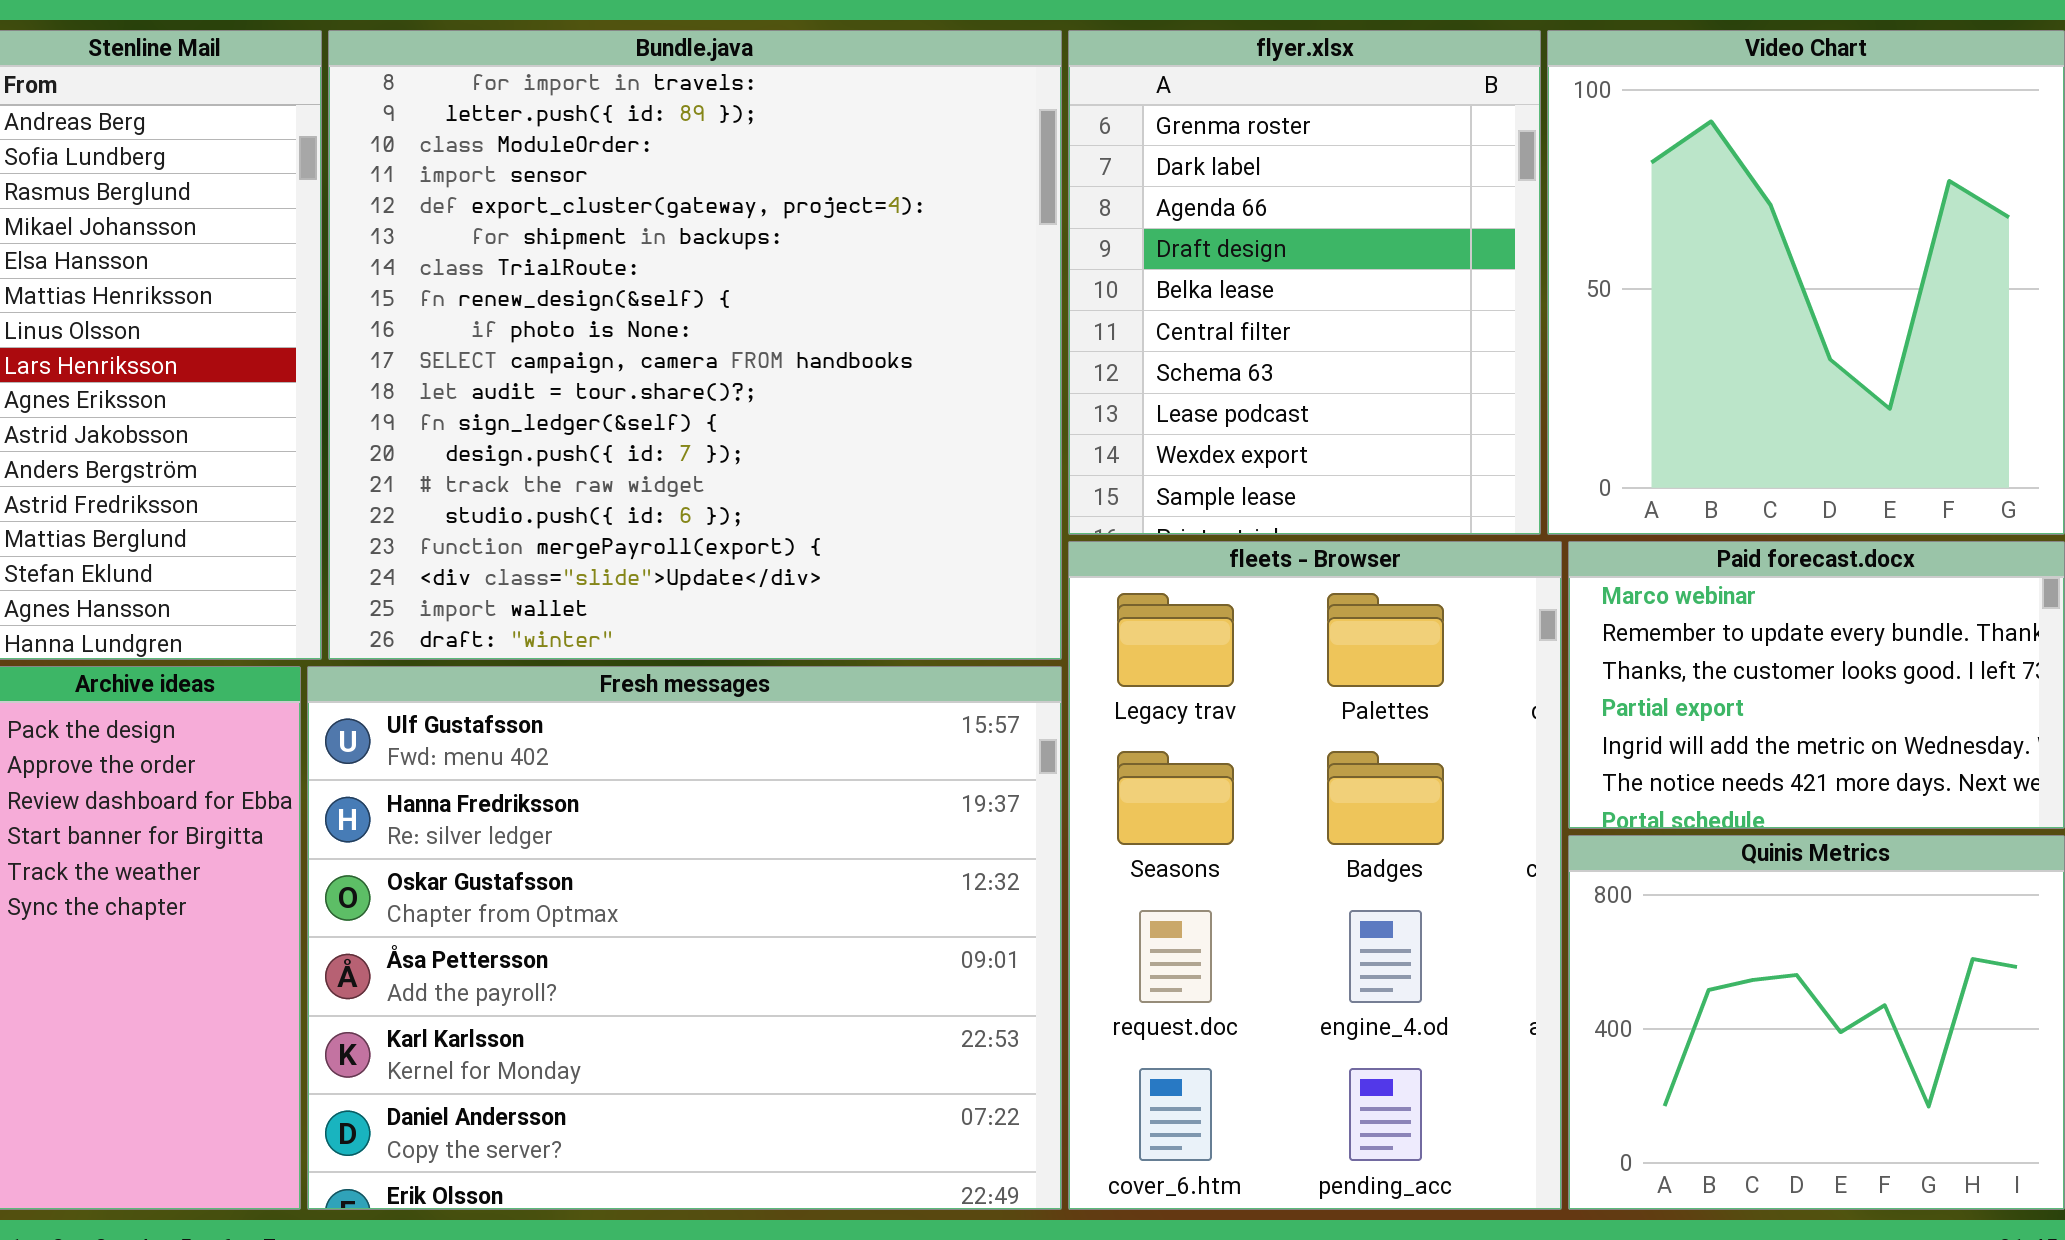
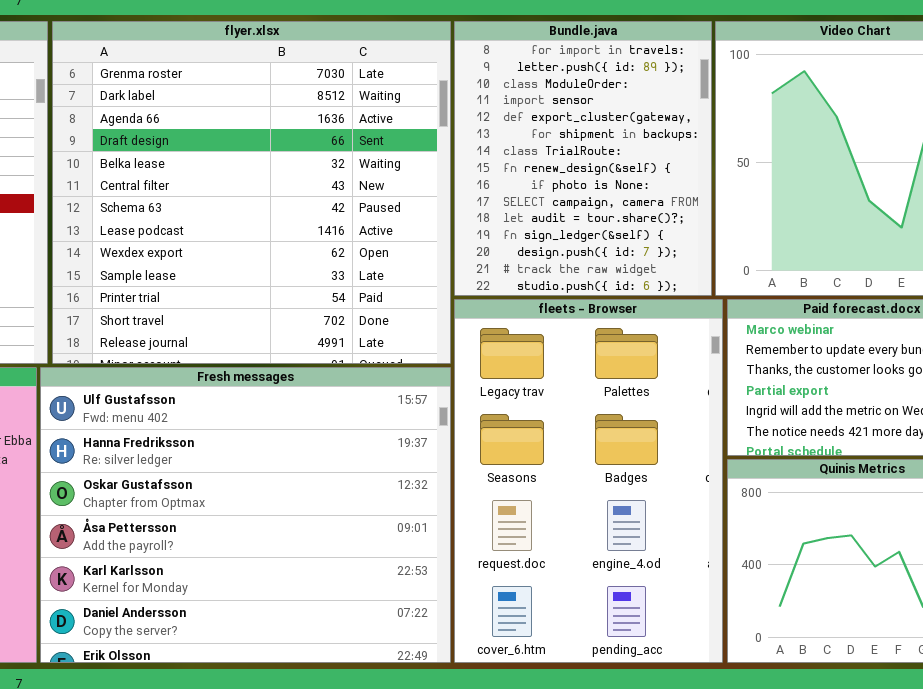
Bundle.java: [328,30,1062,660] -> [454,21,712,296], moved, resized
flyer.xlsx: [1068,30,1541,535] -> [52,21,451,364], moved, resized

